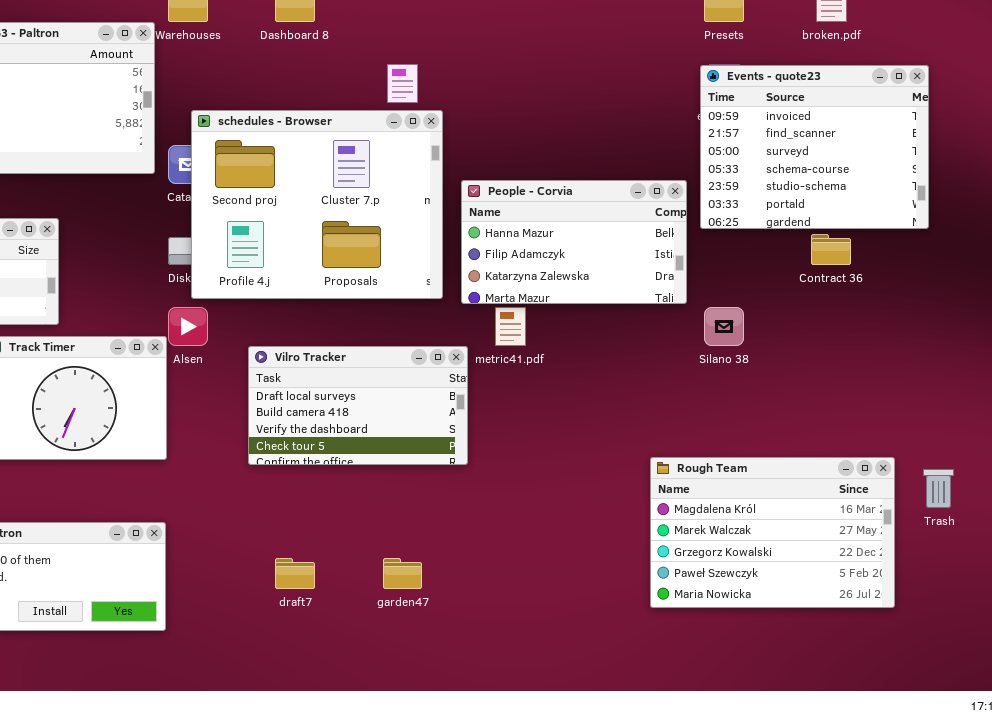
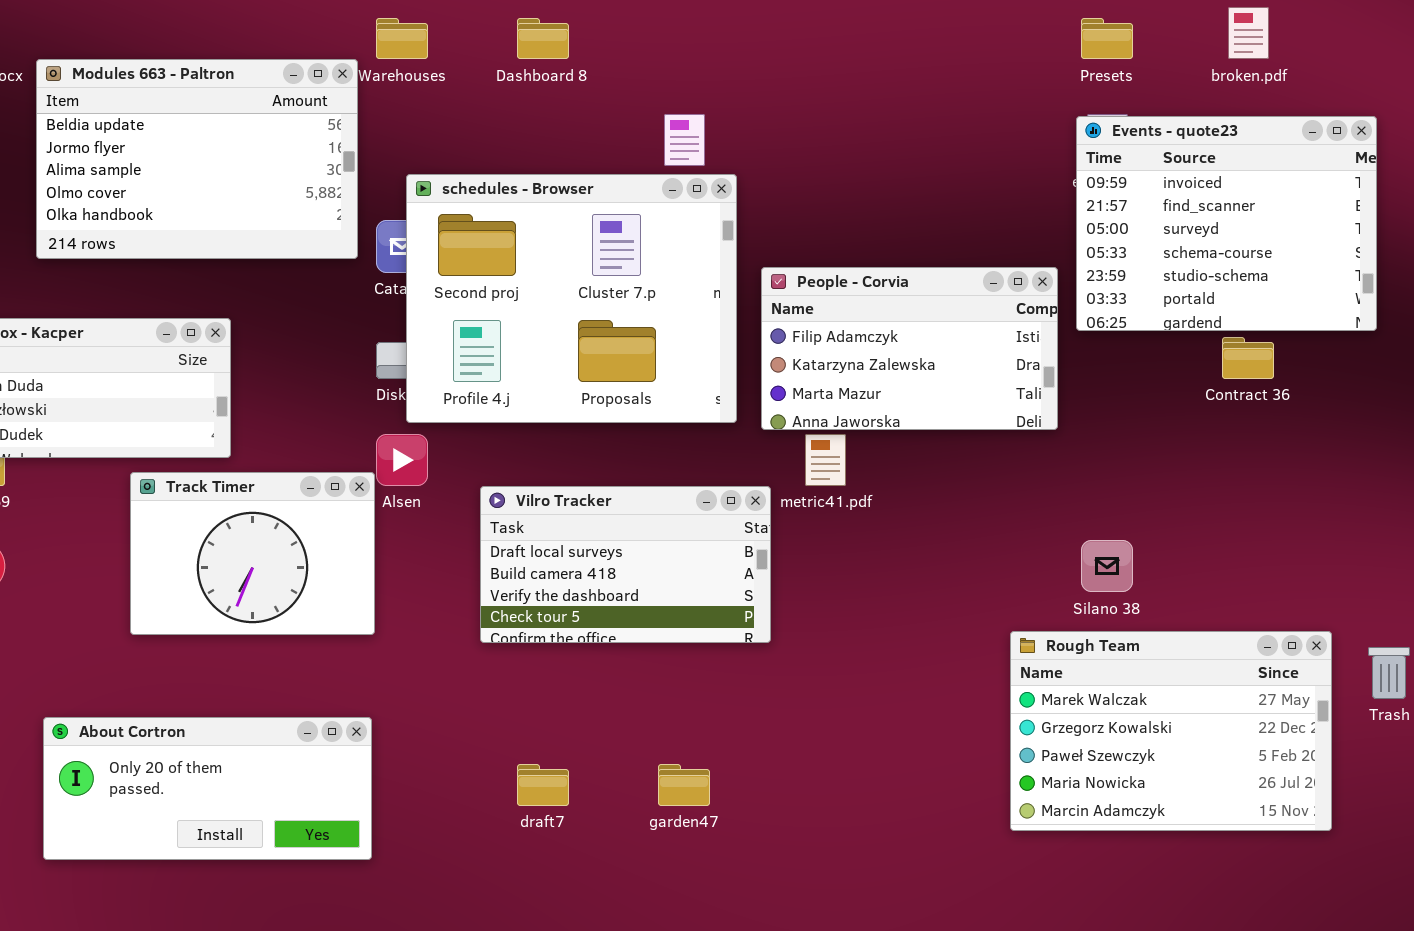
People - Corvia: [461,180,687,304] -> [761,267,1058,430], scrolled down 1 row
Silano 38: [704,307,744,346] -> [1081,540,1133,592], moved
Rough Team: [650,457,895,608] -> [1010,631,1332,831], scrolled down 1 row

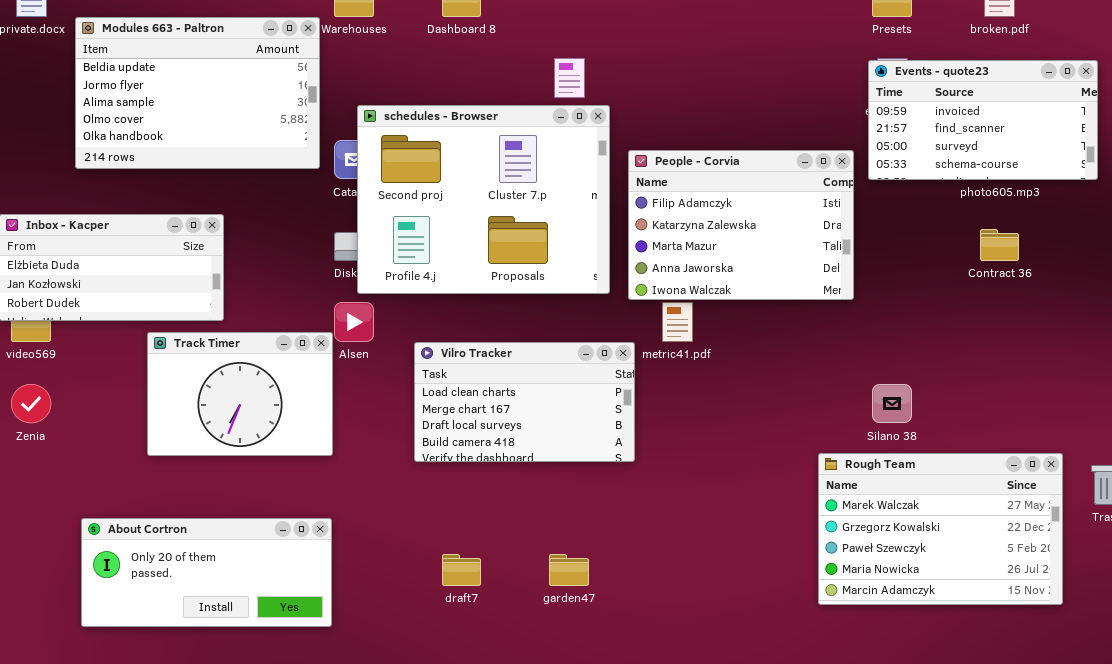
Events - quote23: [1076,116,1377,331] -> [868,60,1098,180], resized
People - Corvia: [761,267,1058,430] -> [628,150,854,300], resized
Vilro Tracker: [480,486,771,643] -> [414,342,635,462], scrolled up 2 rows

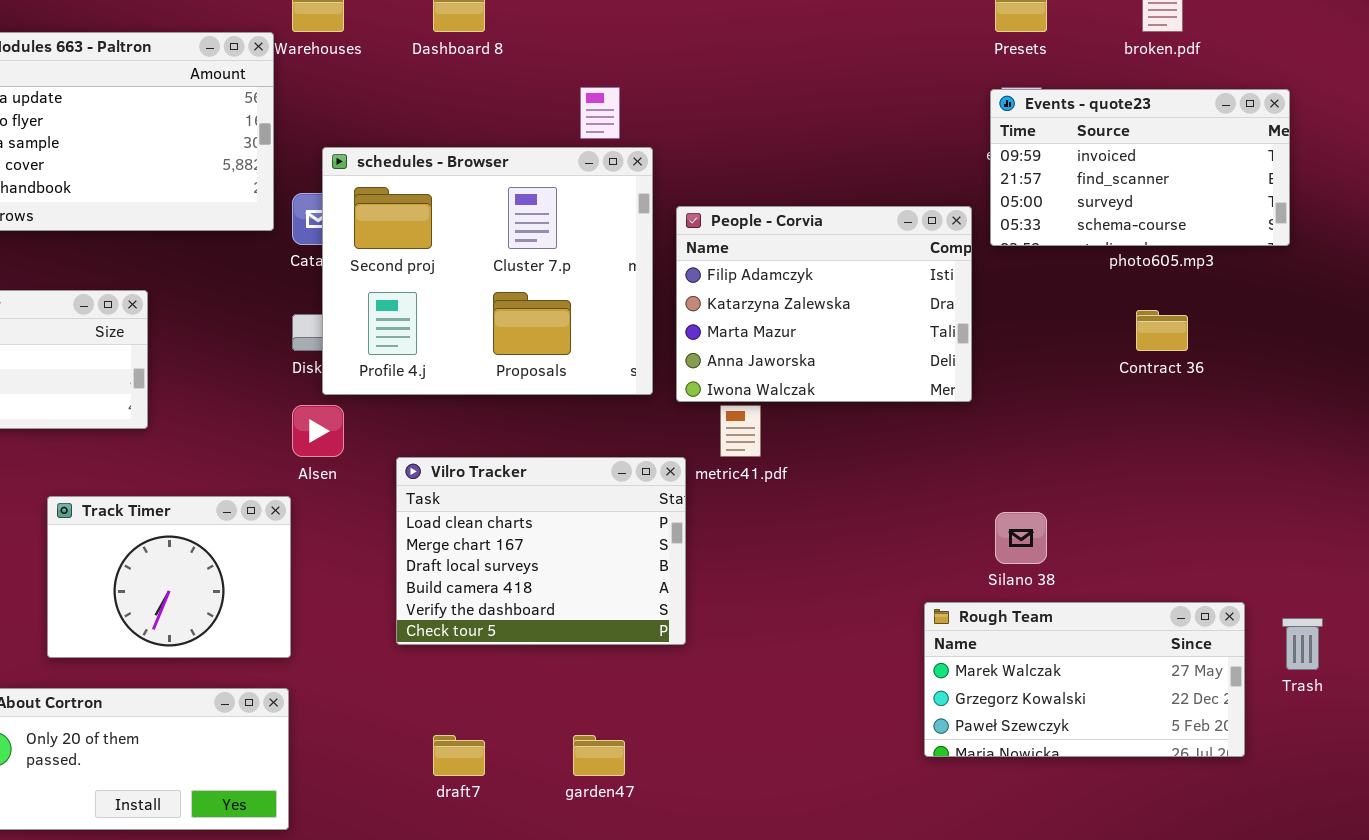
Track Timer: [147,332,333,456] -> [47,496,291,658], moved
Vilro Tracker: [414,342,635,462] -> [396,457,686,645], resized
Rough Team: [818,453,1063,605] -> [924,602,1245,757], resized

